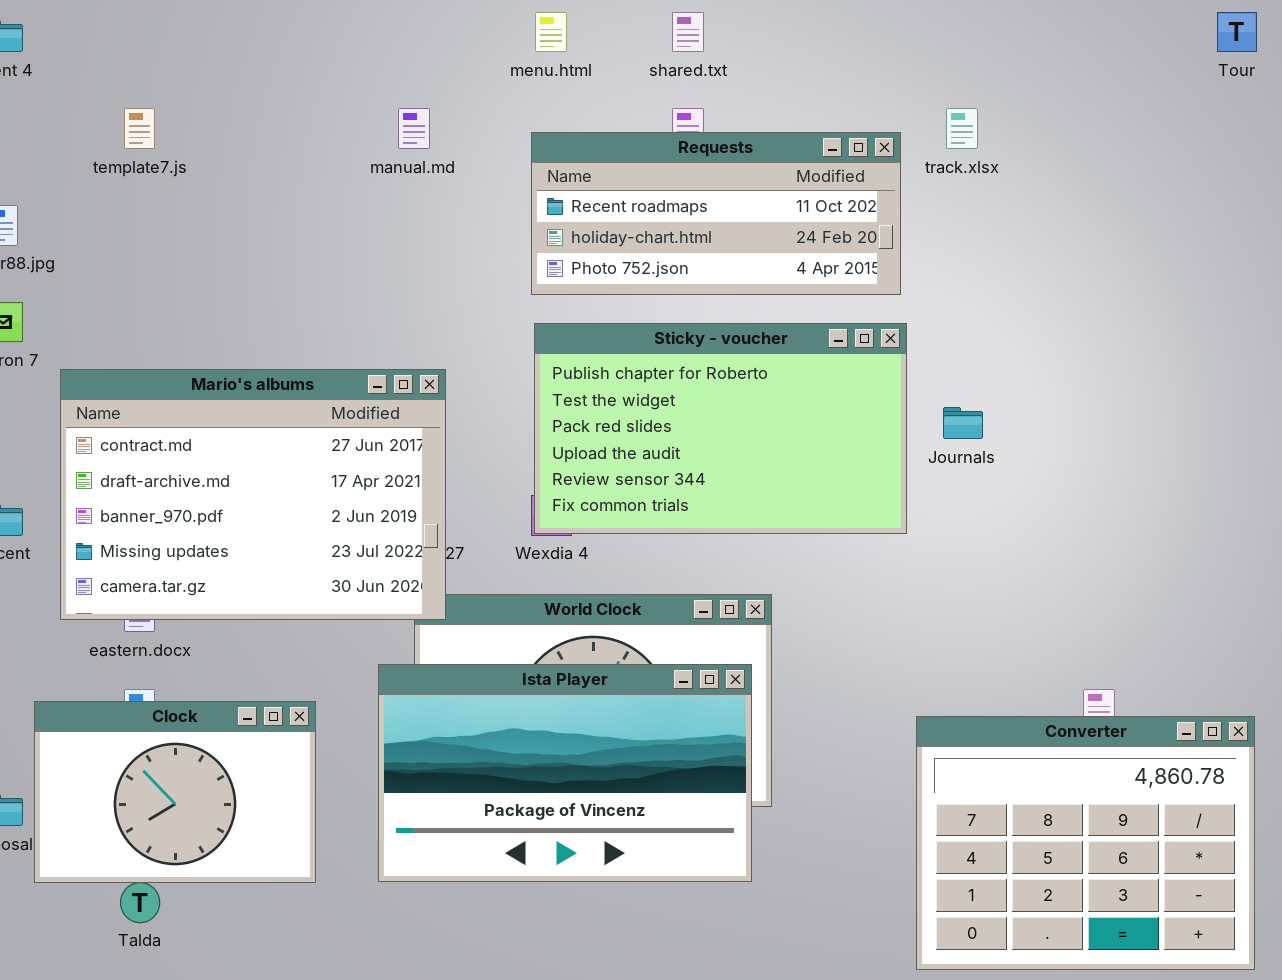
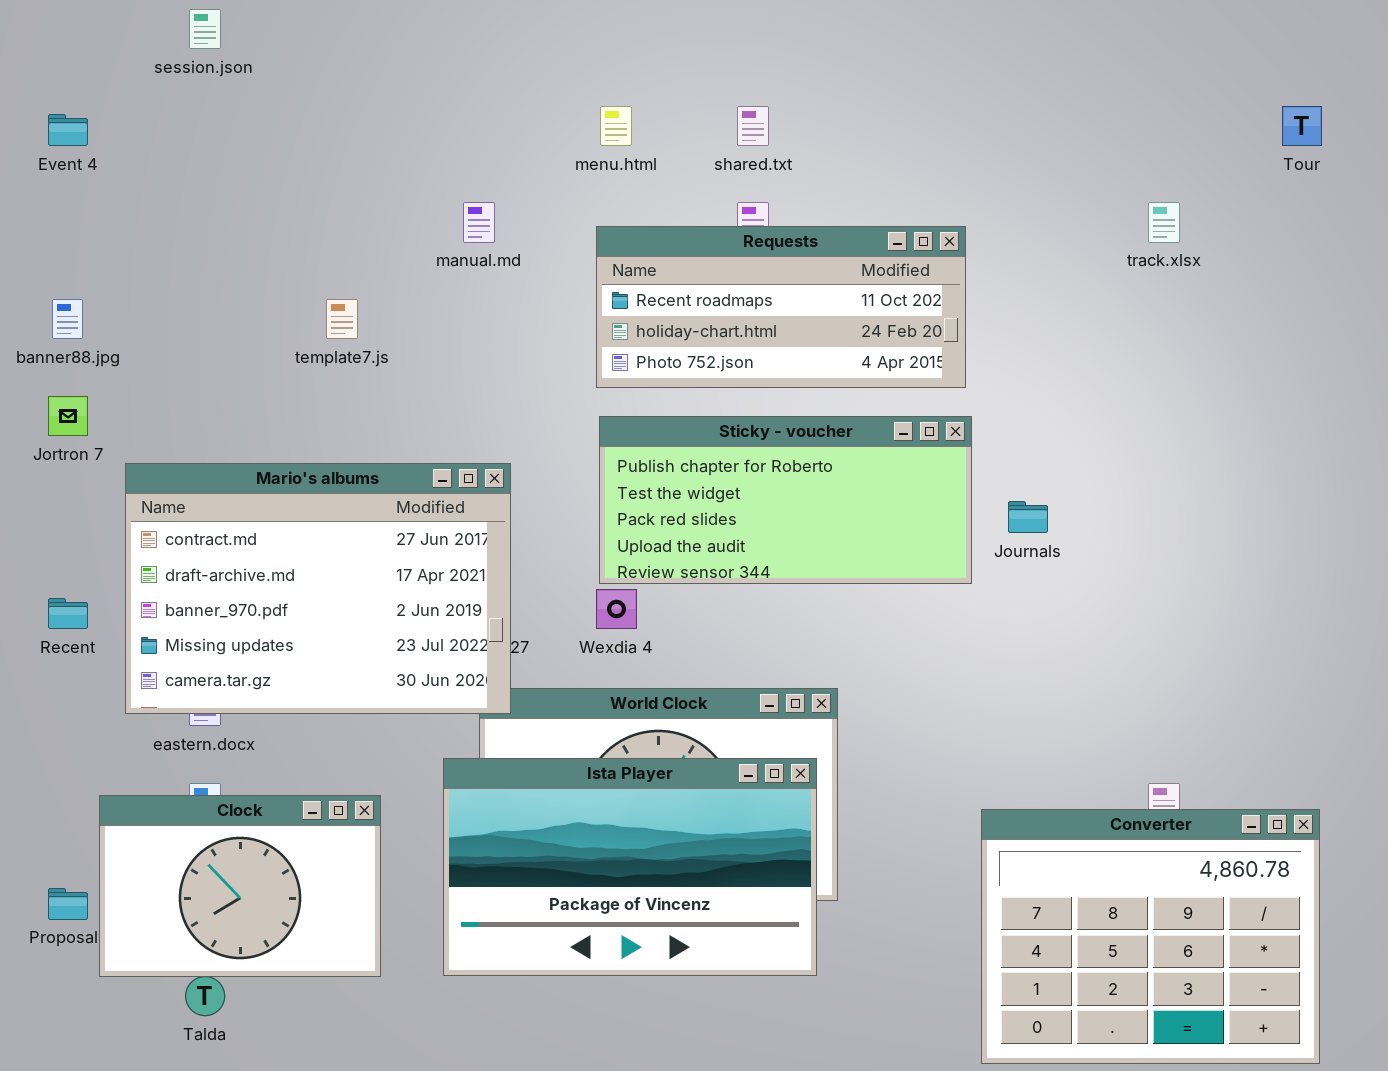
template7.js: [124,108,155,149] -> [326,299,358,339], moved
track.xlsx: [946,108,978,149] -> [1148,202,1180,243], moved
Sticky - voucher: [534,323,907,534] -> [599,416,972,584], resized

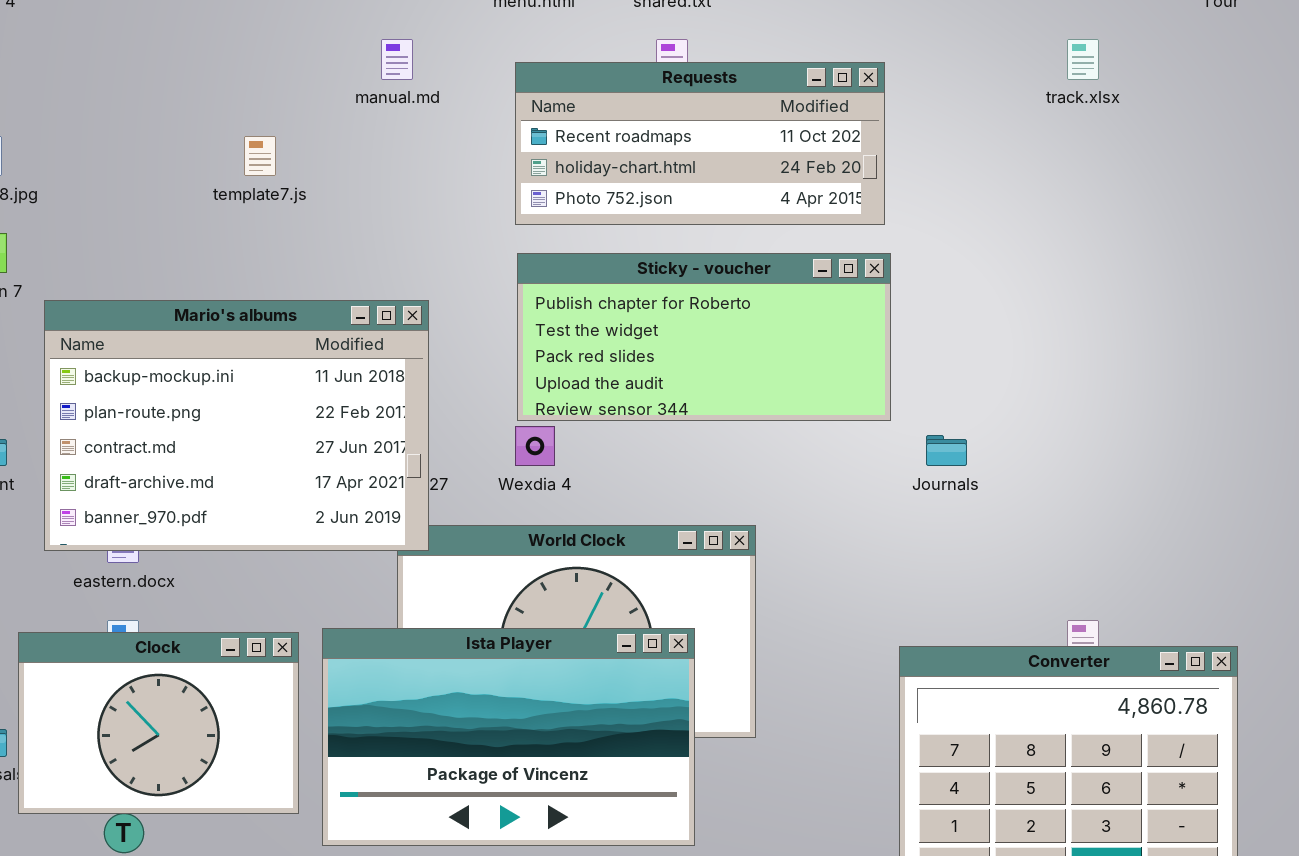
Mario's albums: [125,463,511,714] -> [44,300,429,551], scrolled up 2 rows
Journals: [1008,501,1048,533] -> [926,435,967,466], moved
Ista Player: [443,758,817,976] -> [322,628,695,846], moved

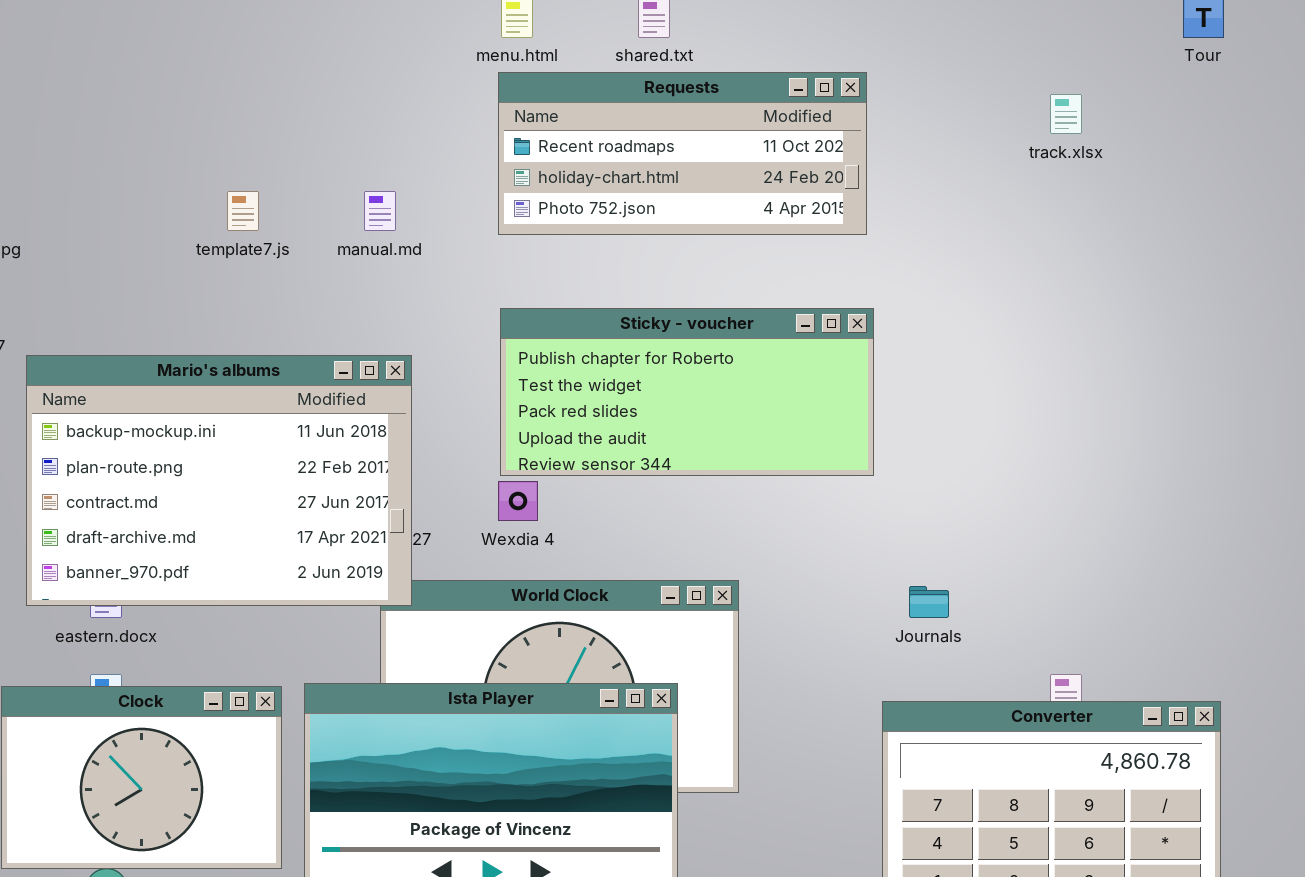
manual.md: [381,39,413,80] -> [364,191,396,231], moved
Requests: [515,62,885,225] -> [498,72,867,235], moved
Journals: [926,435,967,466] -> [909,586,949,618], moved

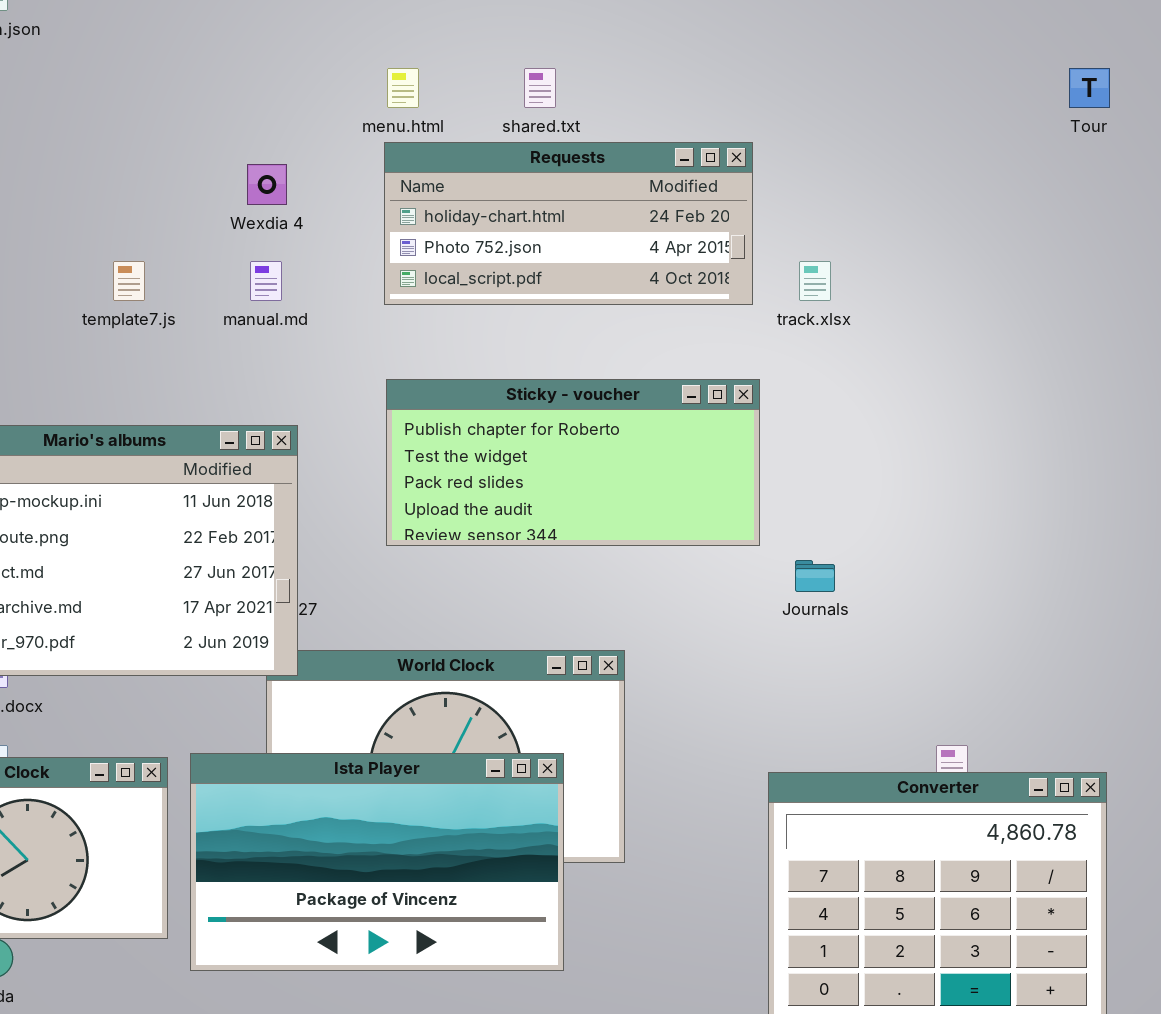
Requests: [498,72,867,235] -> [384,142,753,305], scrolled down 1 row
track.xlsx: [1050,94,1082,134] -> [799,261,831,301], moved
Wexdia 4: [498,481,538,521] -> [247,164,287,205], moved
Journals: [909,586,949,618] -> [795,560,835,592], moved

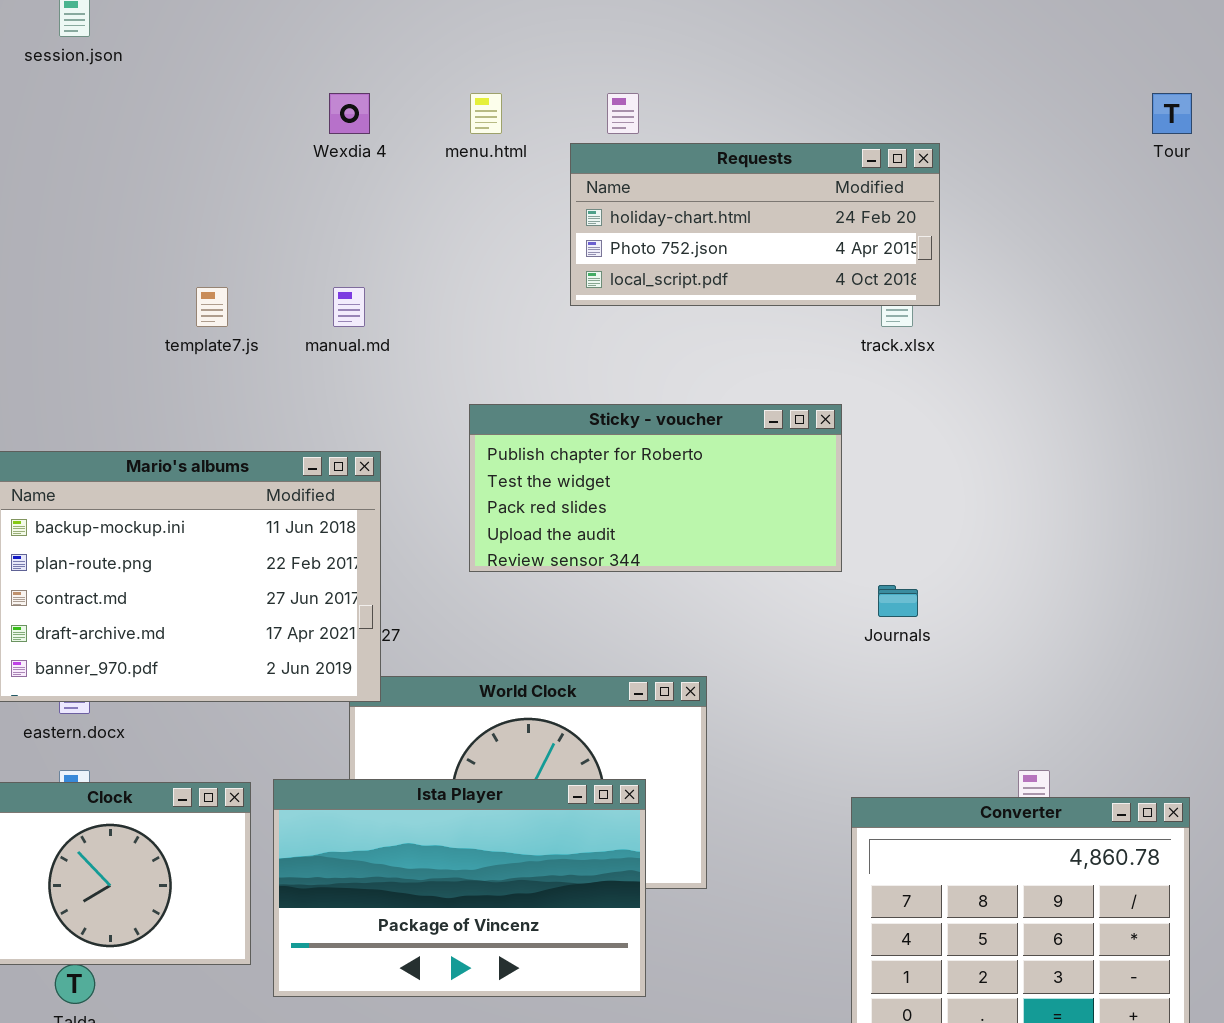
Requests: [384,142,753,305] -> [570,143,940,306], moved
Wexdia 4: [247,164,287,205] -> [329,93,370,134], moved

